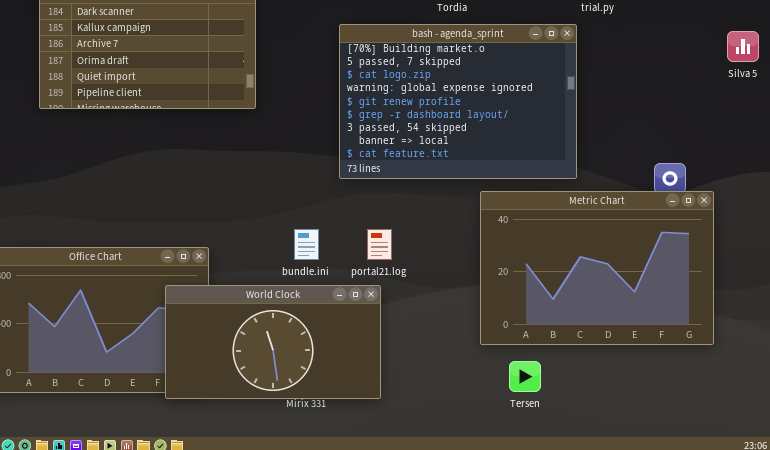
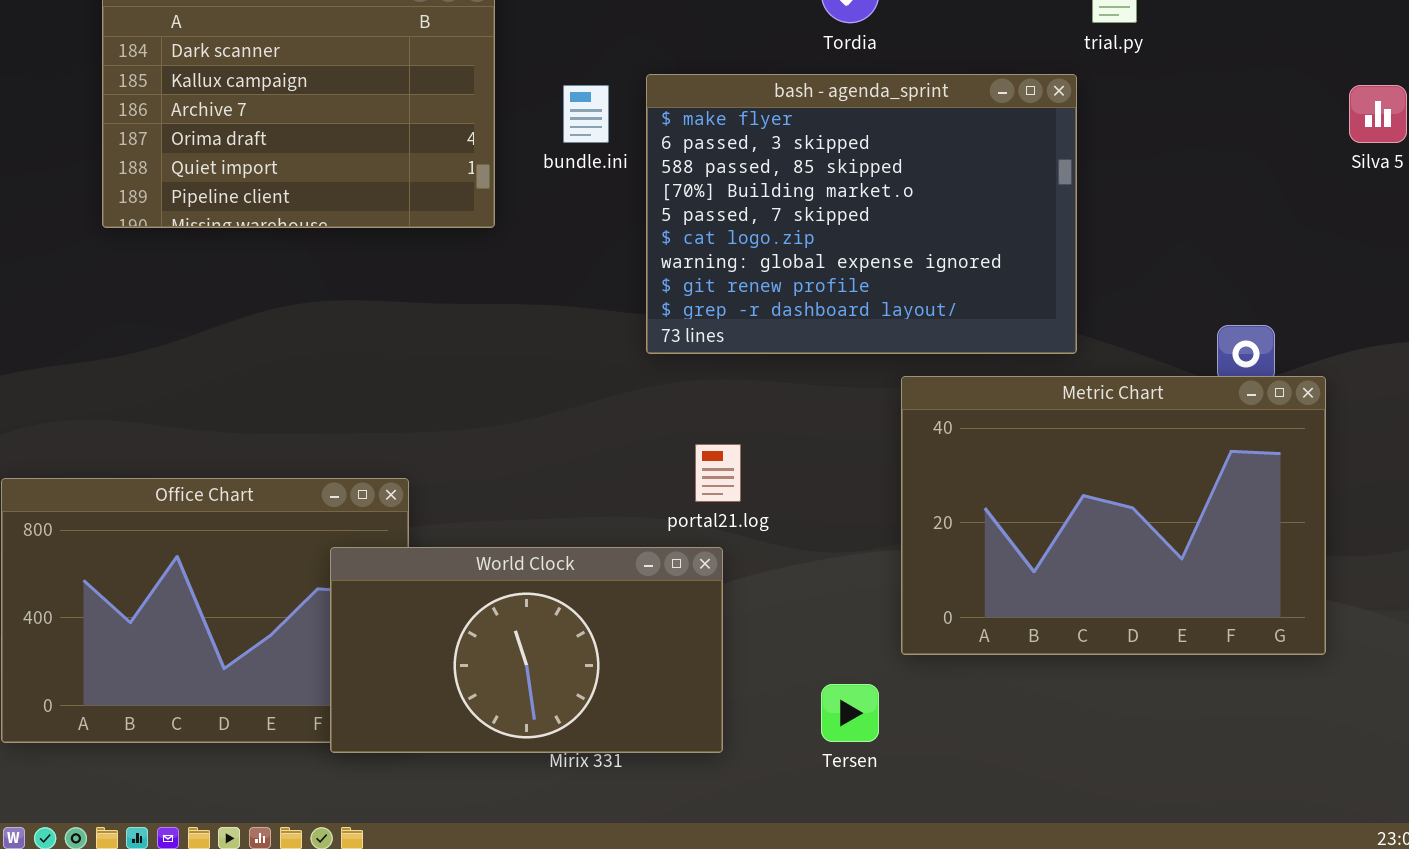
bash - agenda_sprint: [339,24,577,179] -> [646,74,1077,354], scrolled up 3 rows
bundle.ini: [294,229,319,260] -> [563,85,609,143], moved
Tersen: [509,361,541,392] -> [821,684,879,742], moved

